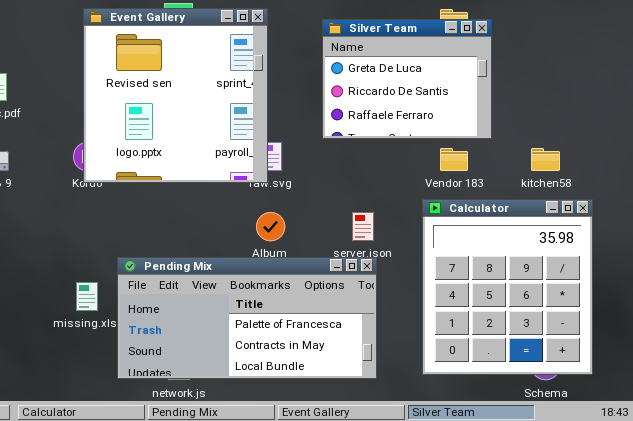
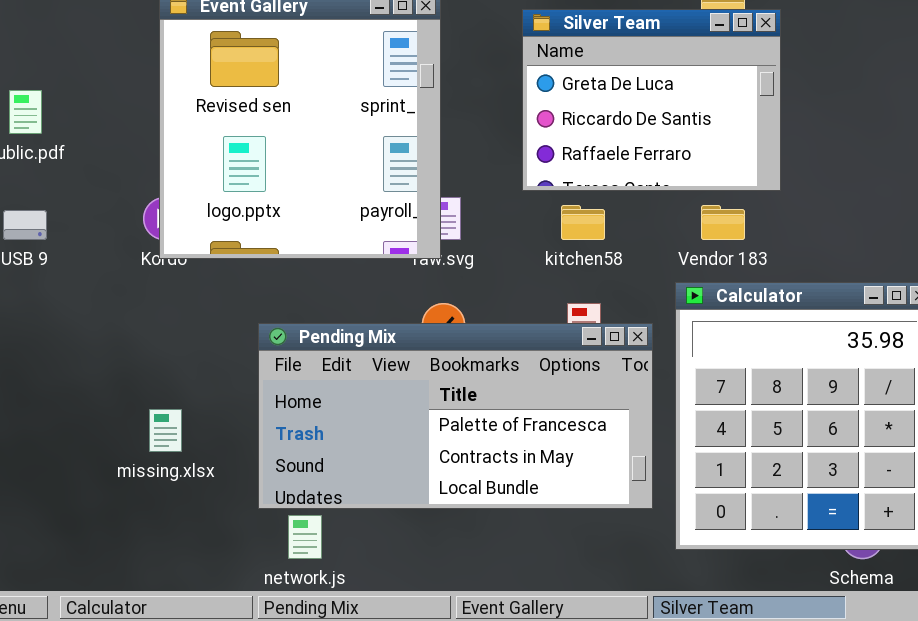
kitchen58: [531,148,560,171] -> [561,205,605,240], moved
Pending Mix: [117,257,377,379] -> [258,323,653,509], moved

